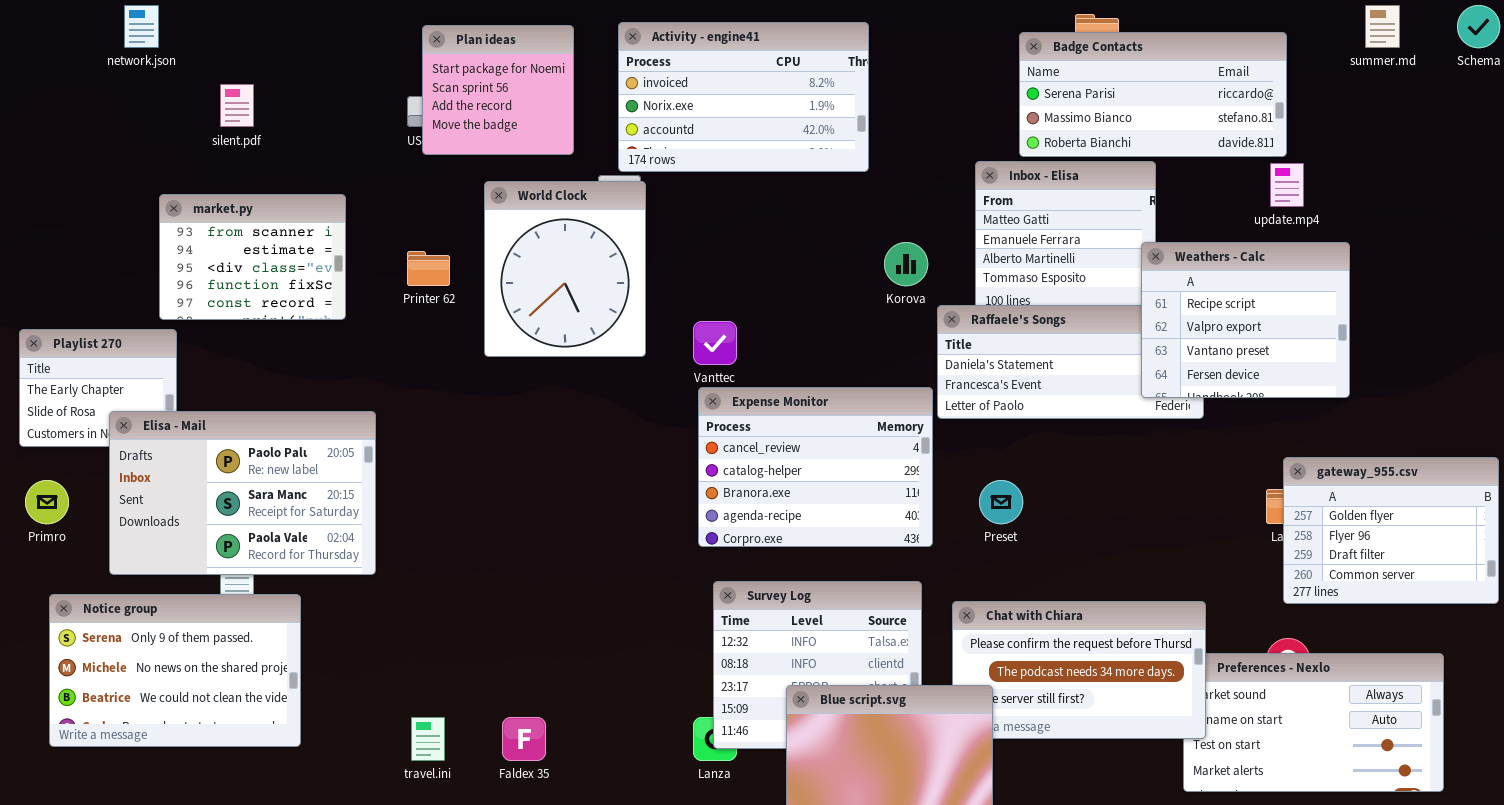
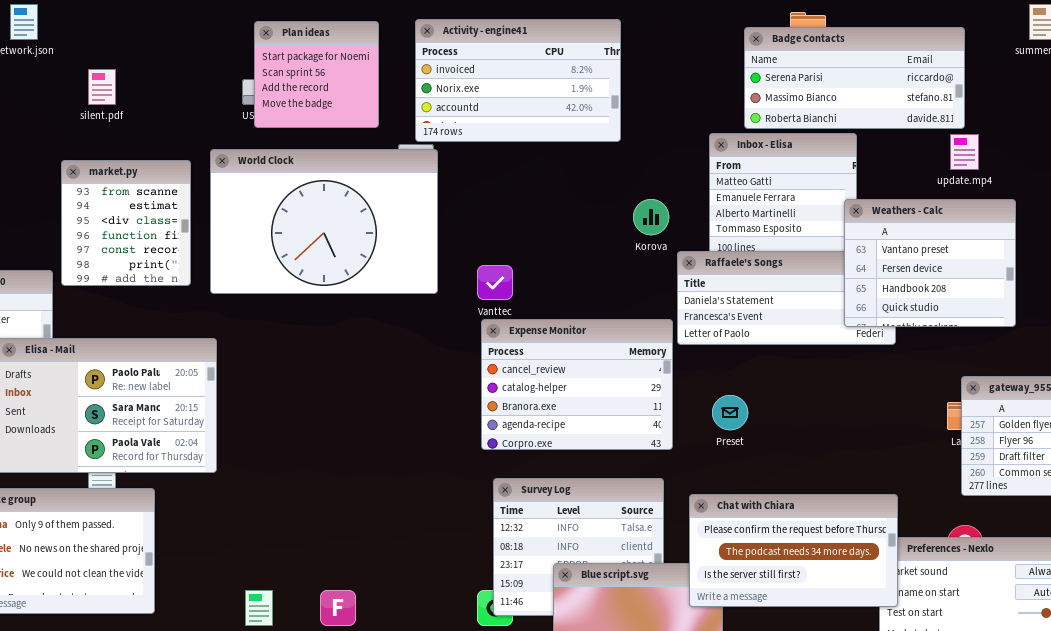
World Clock: [484,181,646,357] -> [210,149,438,294], resized
market.py: [159,194,346,320] -> [61,160,191,286], resized
Weathers - Calc: [1141,242,1350,398] -> [844,199,1016,327], scrolled down 2 rows
Chat with Chiara: [952,601,1206,739] -> [689,494,898,607], raised

